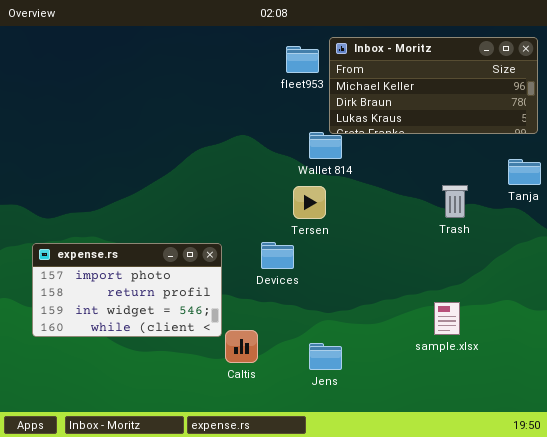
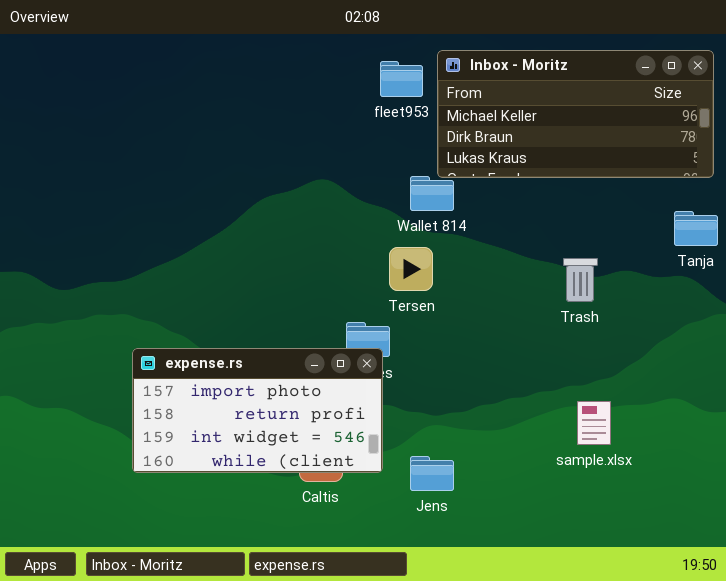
Trash: [442,185,468,218] -> [563,258,598,302], moved
expense.rs: [32,243,222,337] -> [132,348,383,473], moved

